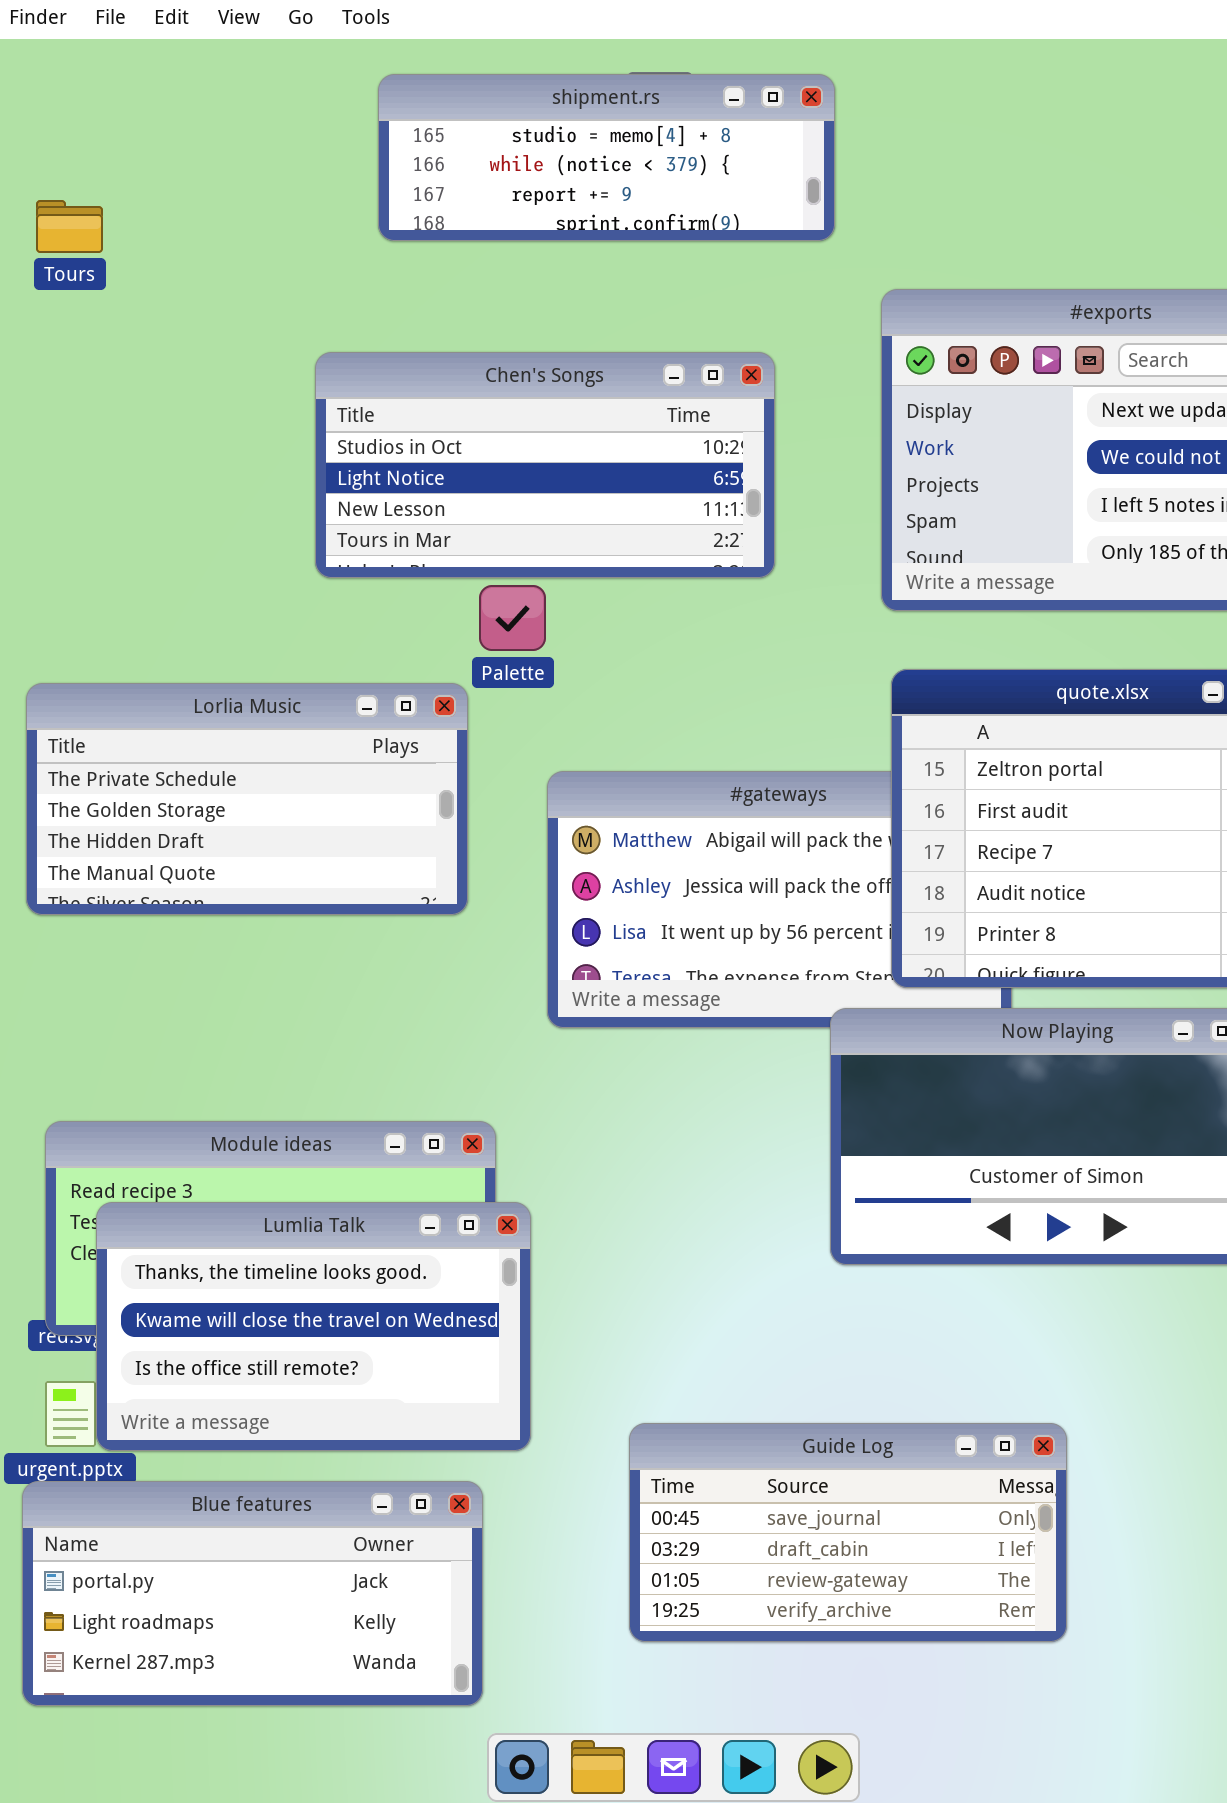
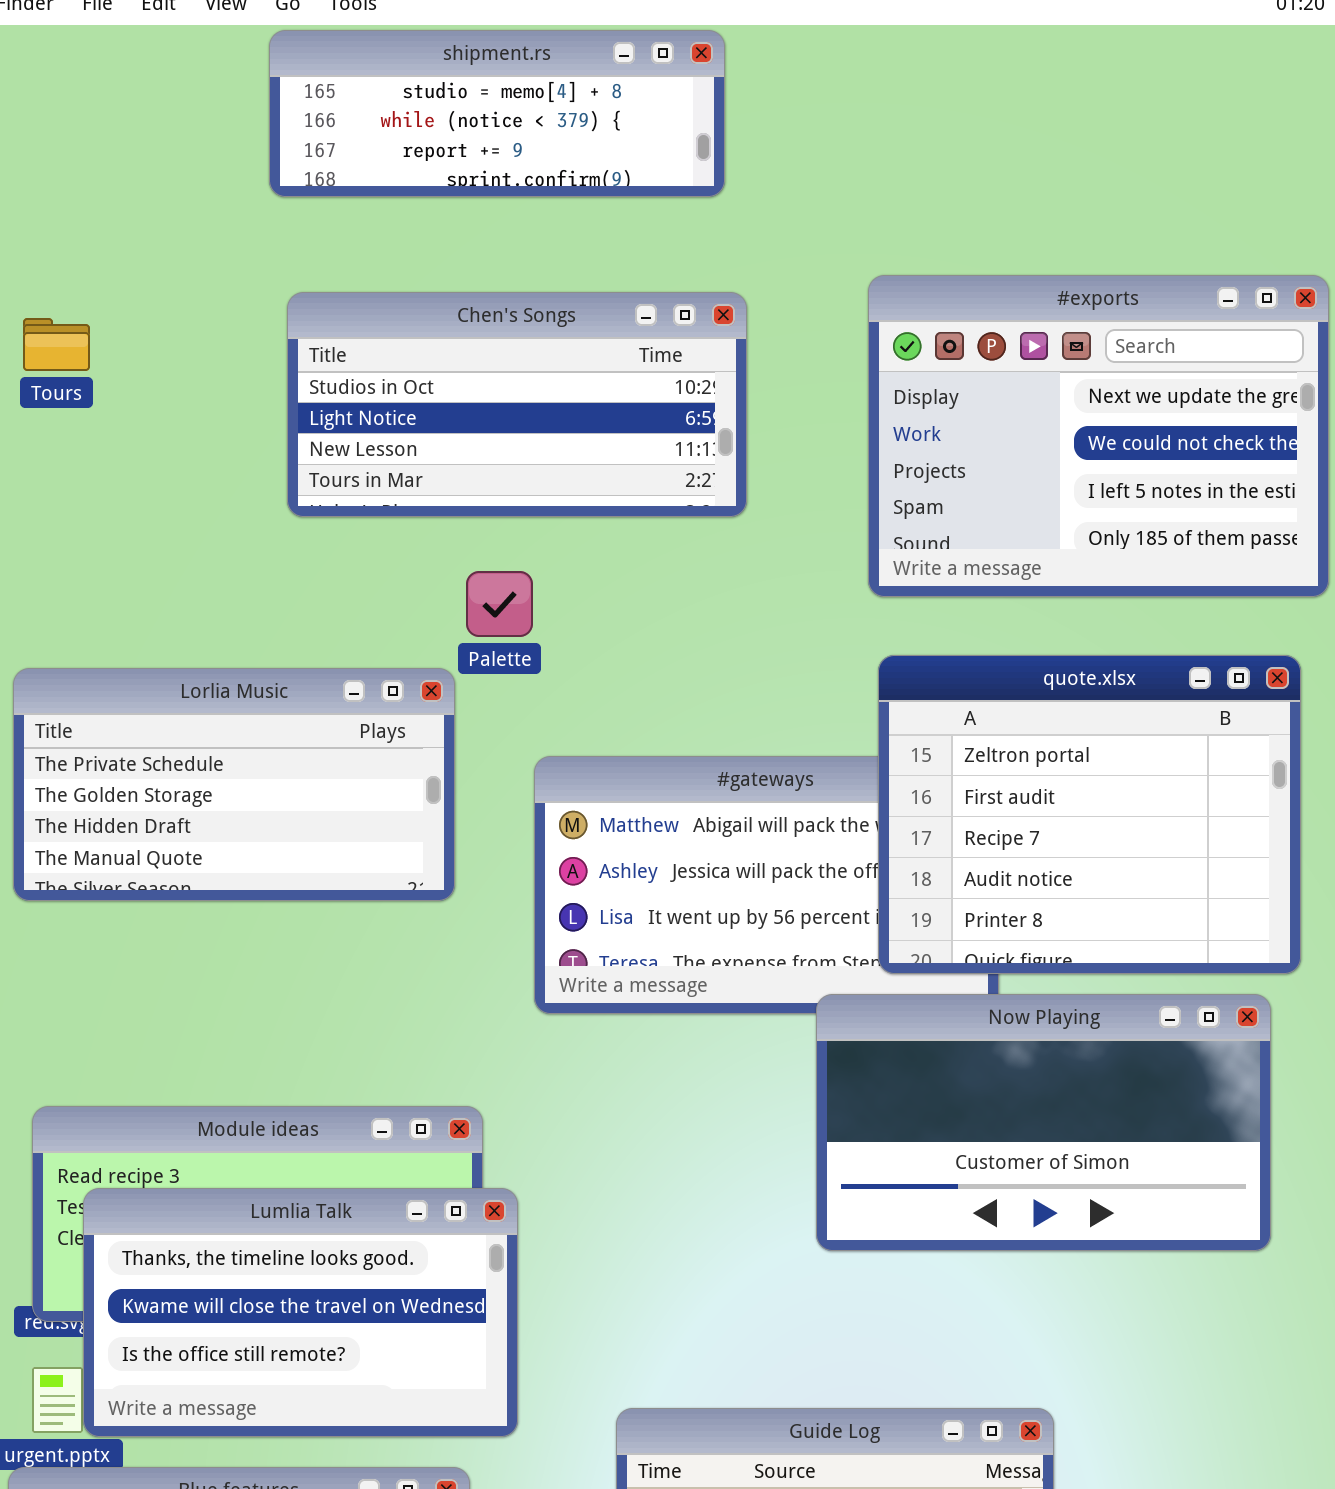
shipment.rs: [378,74,835,241] -> [269,30,725,197], moved
Tours: [36,200,103,253] -> [23,318,90,371], moved
Chen's Songs: [315,352,775,578] -> [287,292,747,517], moved

